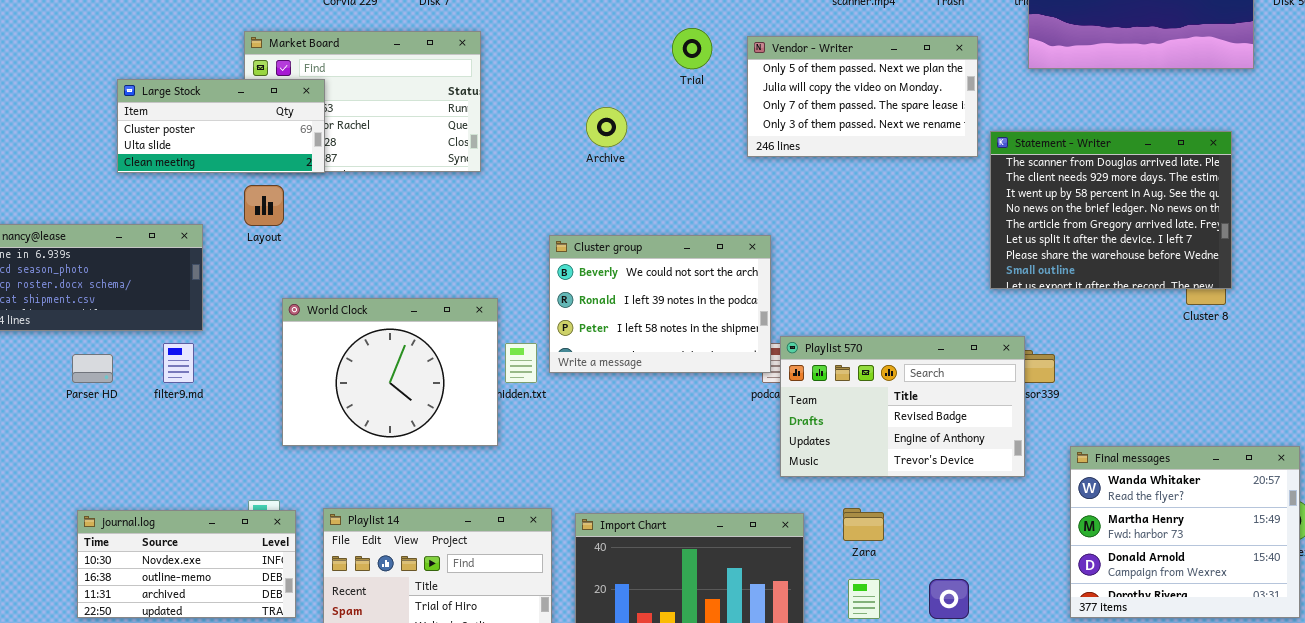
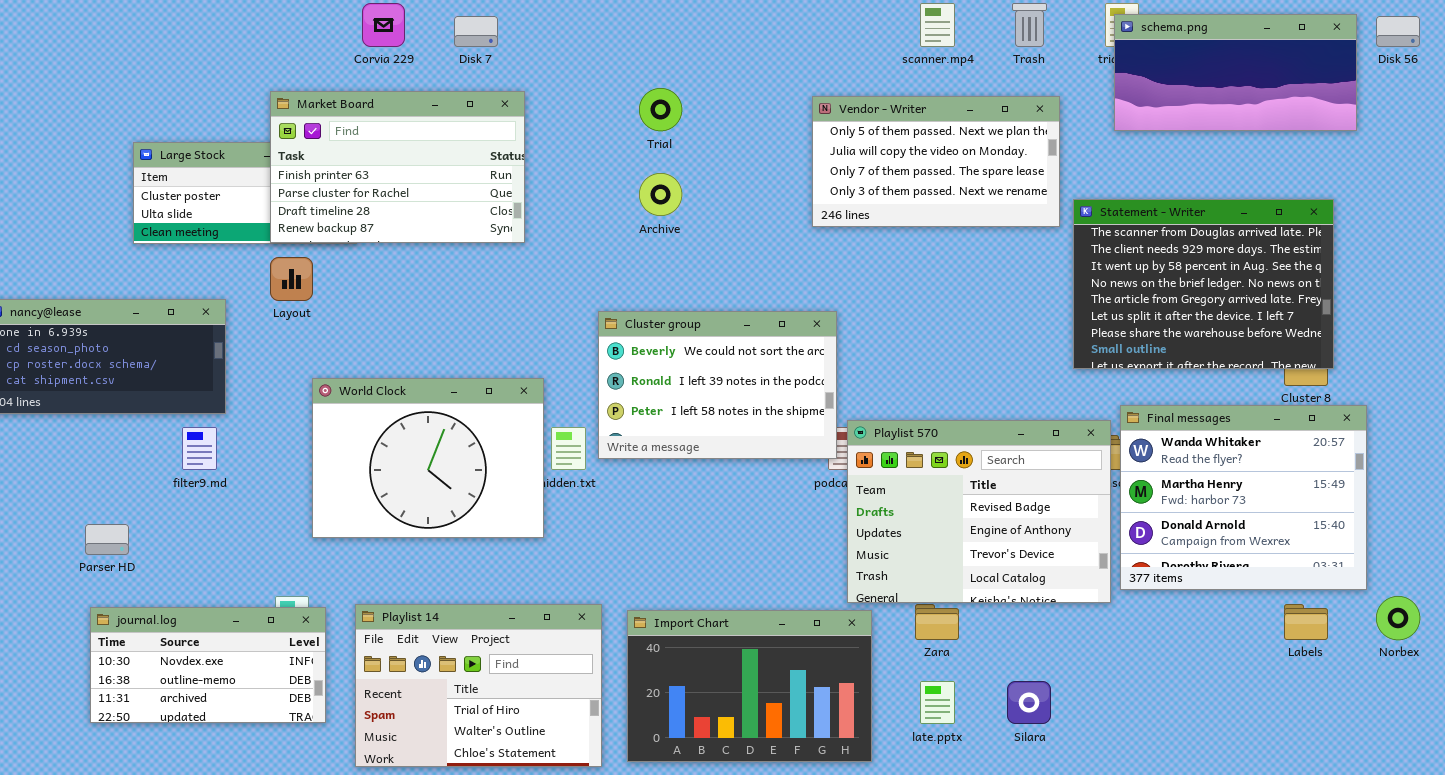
Trial: [672,28,712,69] -> [639,88,682,131], moved
Market Board: [244,31,481,172] -> [270,91,525,243], raised
Playlist 570: [780,336,1025,477] -> [847,420,1111,603], resized
Parser HD: [72,354,113,383] -> [85,524,129,555], moved
Final messages: [1070,446,1300,618] -> [1120,405,1367,590], moved

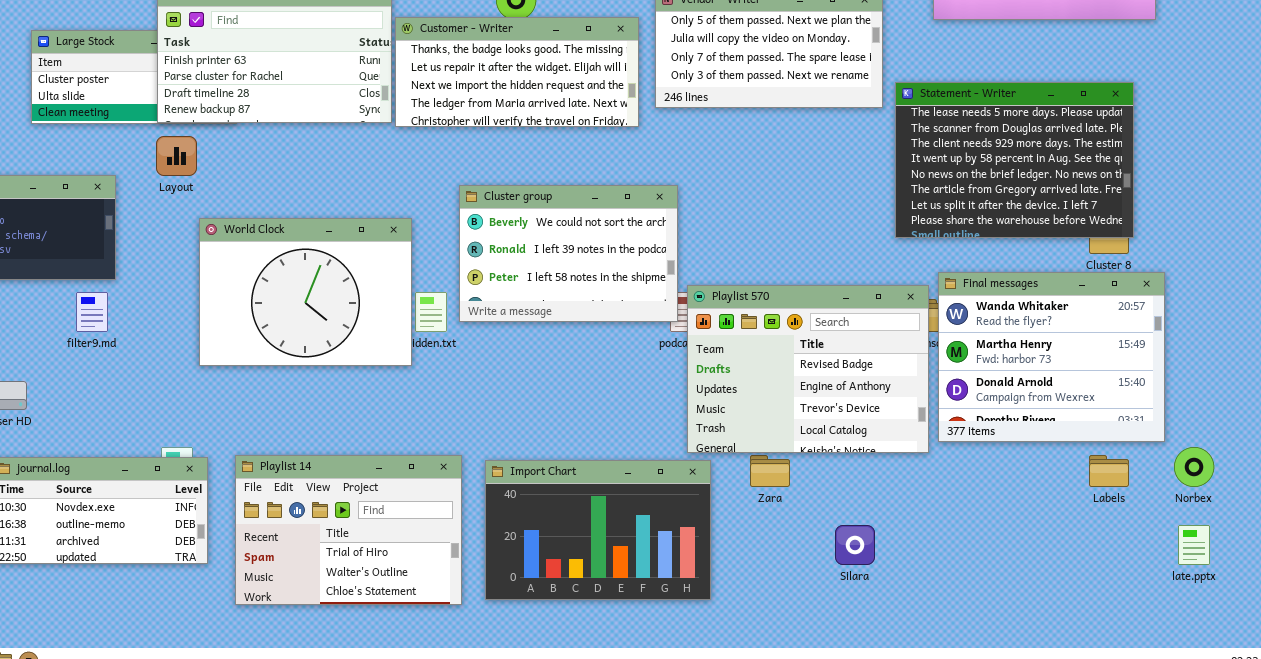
Customer - Writer: none -> [395,17,639,127], opened
Statement - Writer: [1073,199,1334,369] -> [895,82,1134,238], scrolled up 1 row
World Clock: [312,378,544,538] -> [199,218,412,366], moved
late.pptx: [920,681,955,724] -> [1178,525,1210,565], moved

